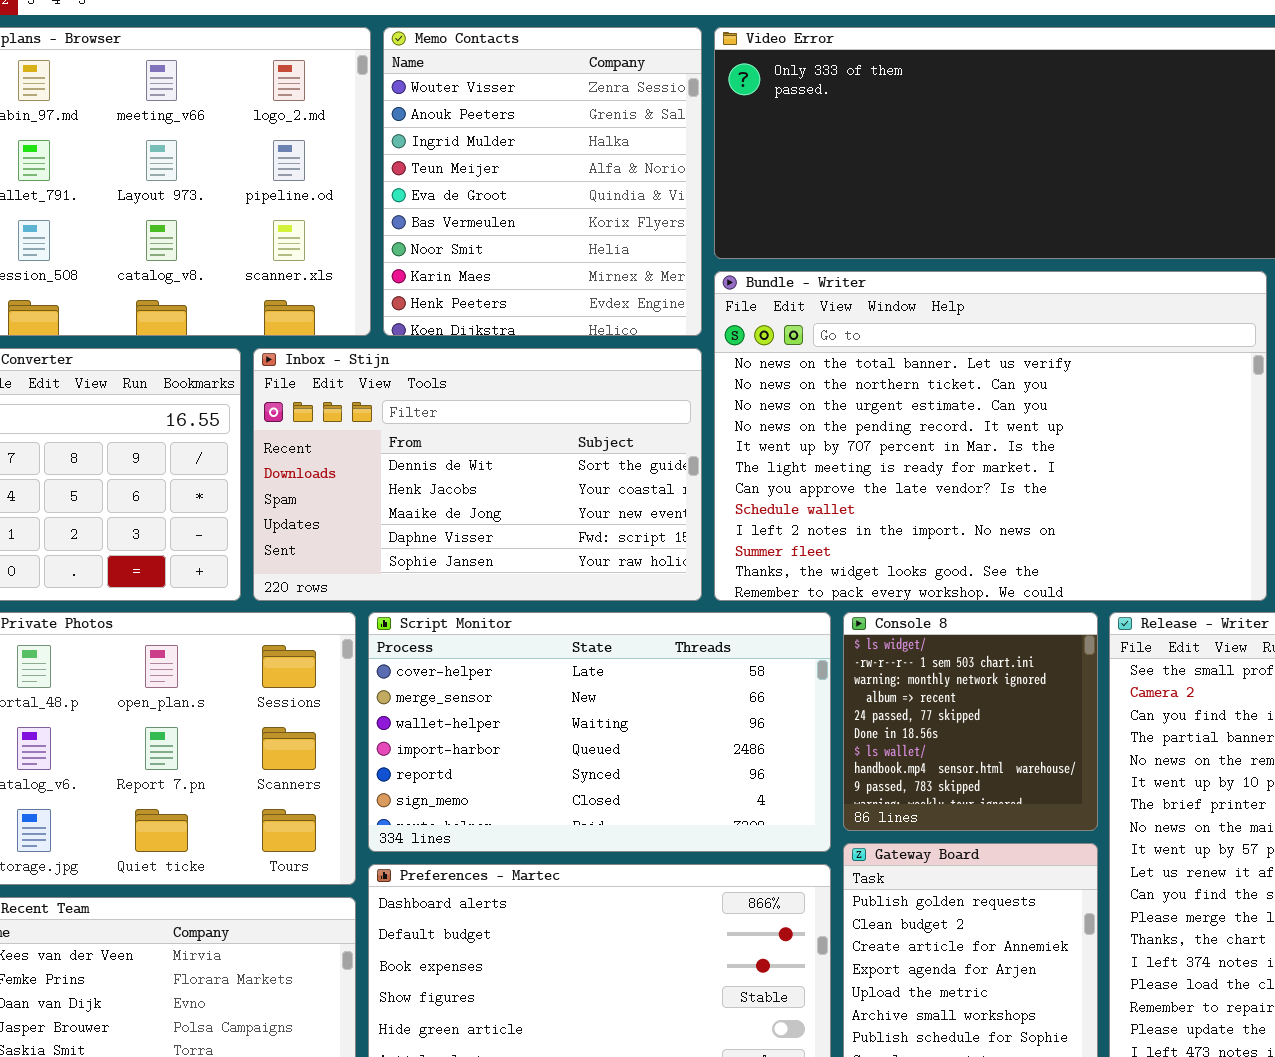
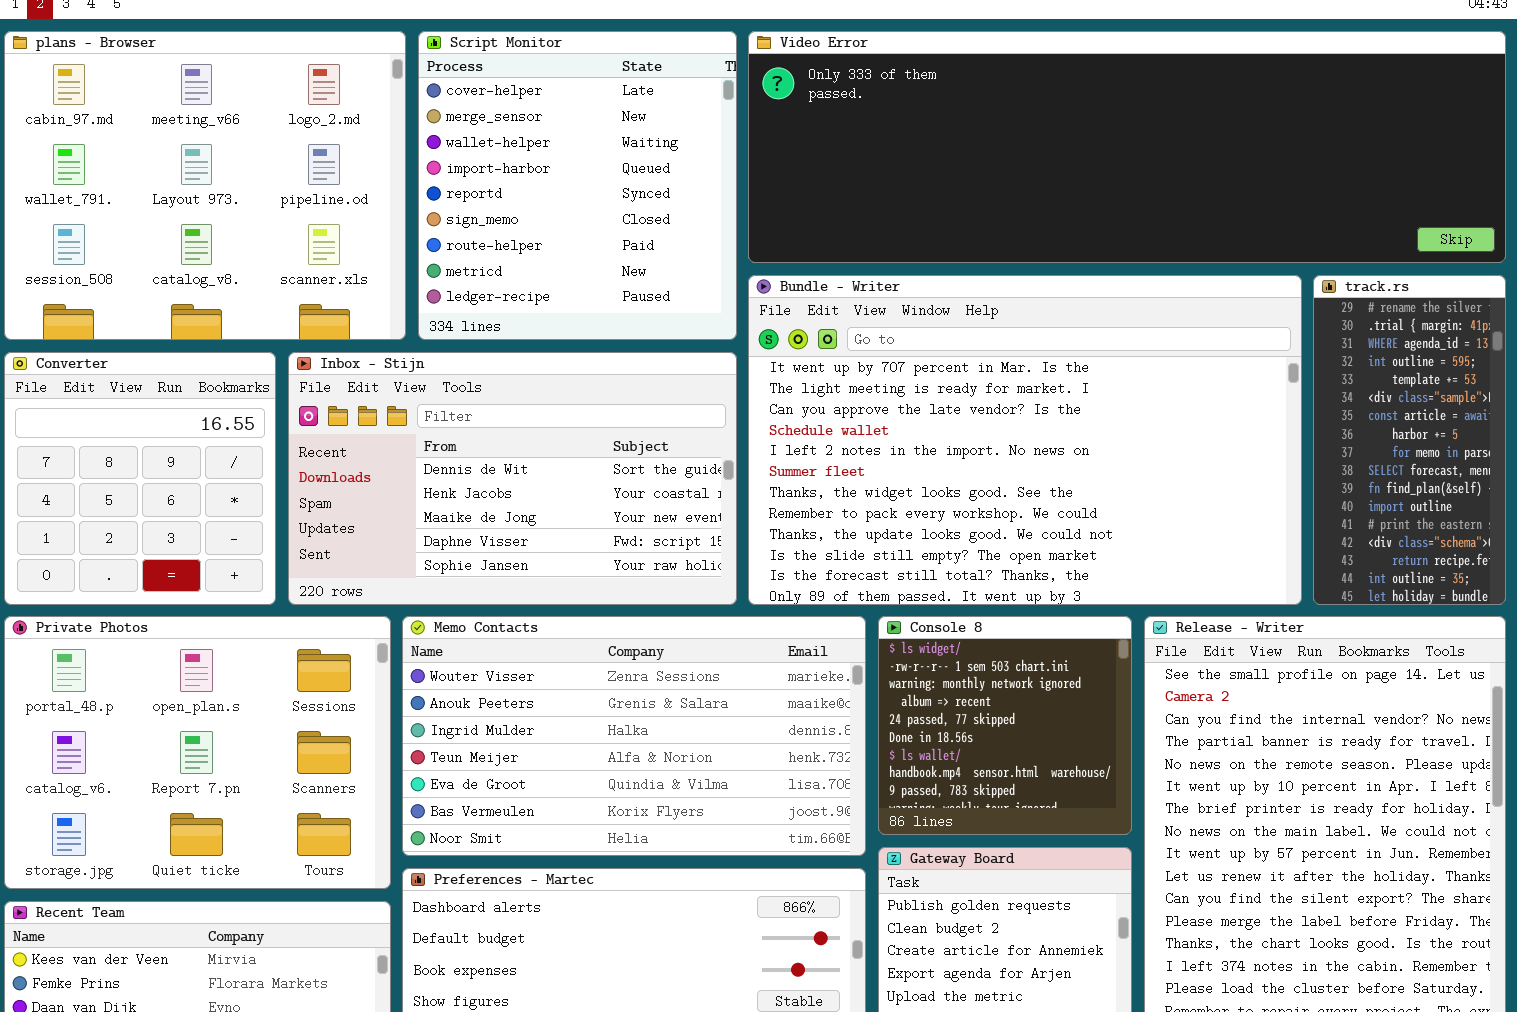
Memo Contacts: [383,27,702,336] -> [402,616,866,856], moved, resized
Bundle - Writer: [714,271,1267,601] -> [748,275,1302,605], scrolled down 4 rows
Script Monitor: [368,612,831,852] -> [418,31,737,340], moved, resized

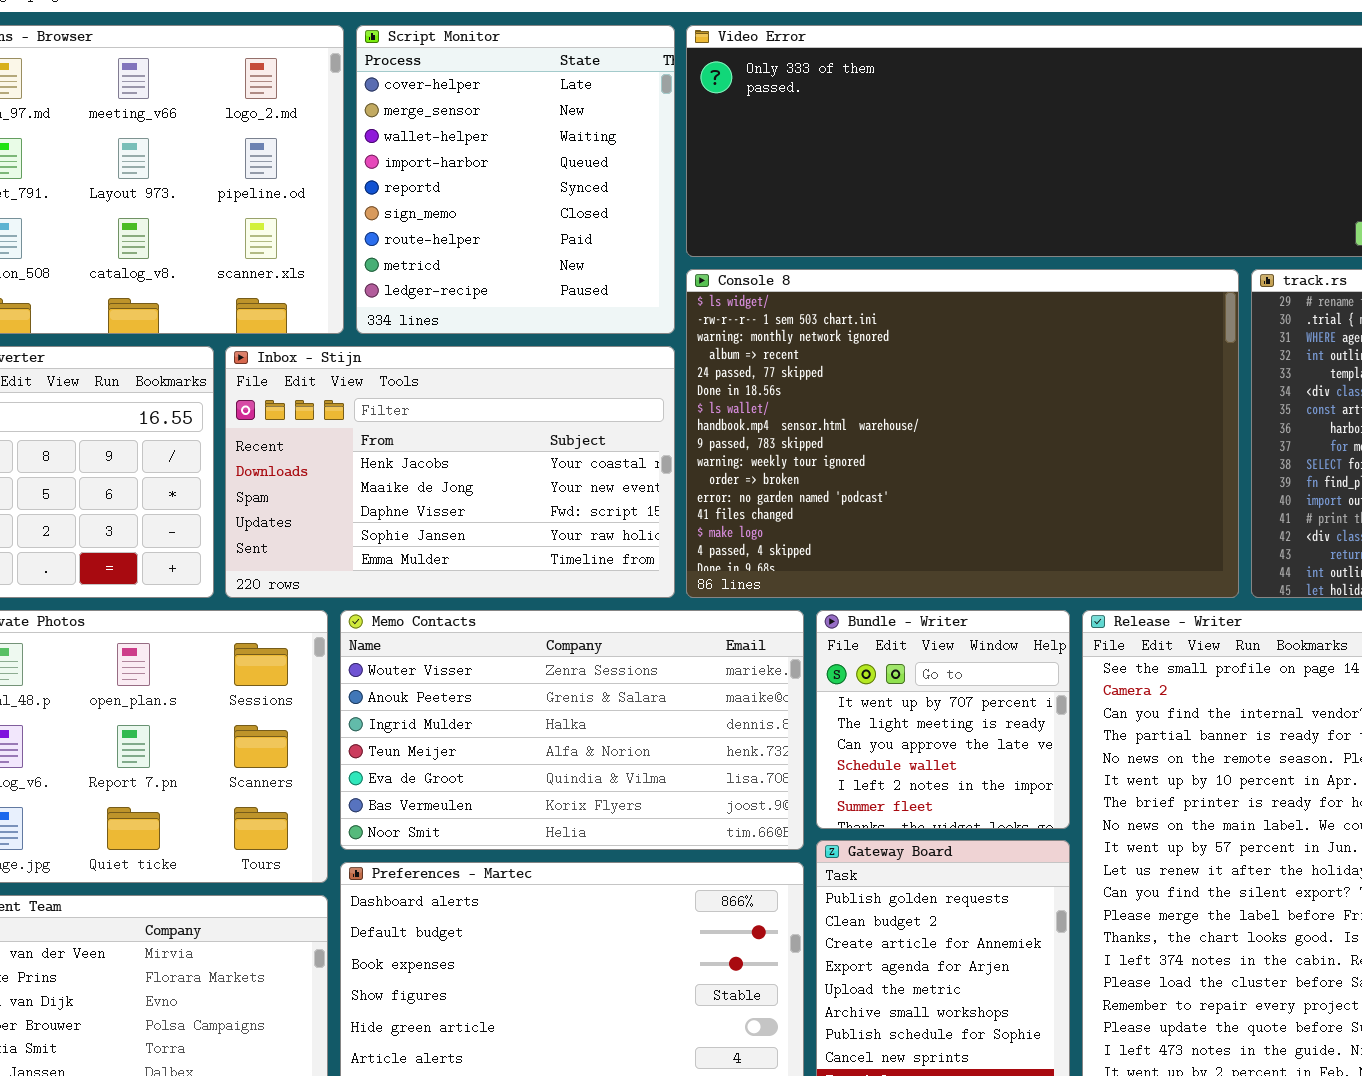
Bundle - Writer: [748,275,1302,605] -> [816,610,1070,829], moved, resized
Inbox - Stijn: [288,352,737,605] -> [225,346,675,598], scrolled down 1 row
Console 8: [878,616,1132,835] -> [686,269,1239,598], moved, resized

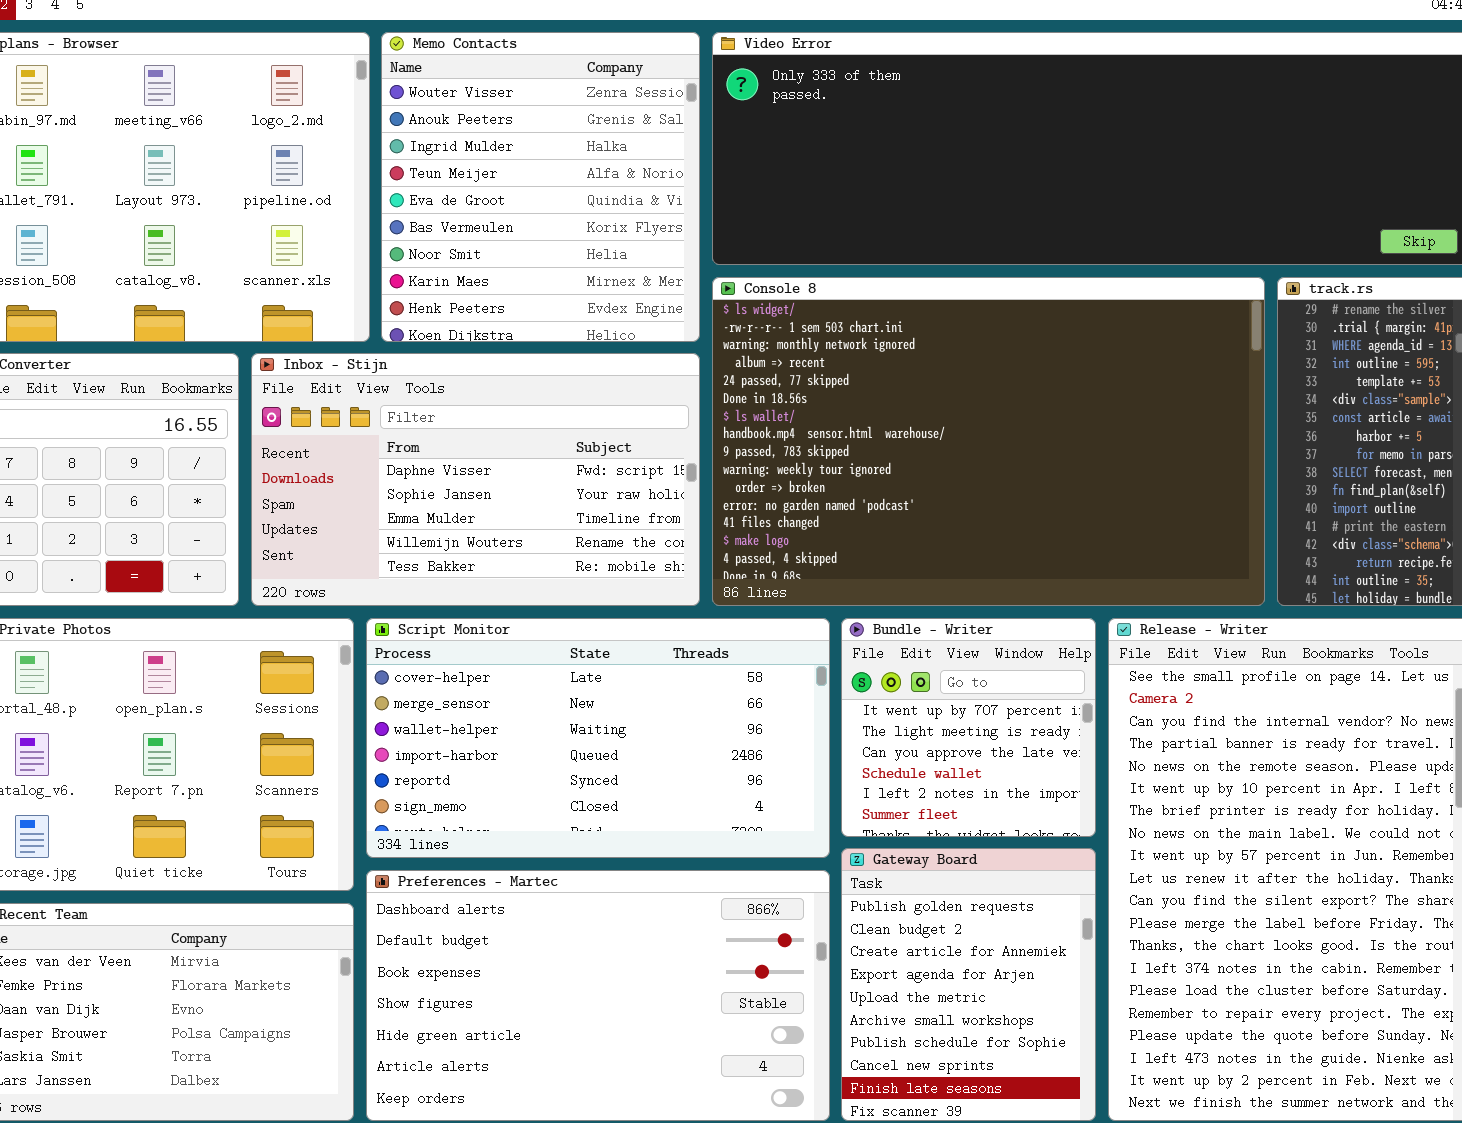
Script Monitor: [356,25,675,334] -> [366,618,830,858], moved, resized
Inbox - Stijn: [225,346,675,598] -> [251,353,700,606], scrolled down 2 rows
Memo Contacts: [340,610,804,850] -> [381,32,700,342], moved, resized

